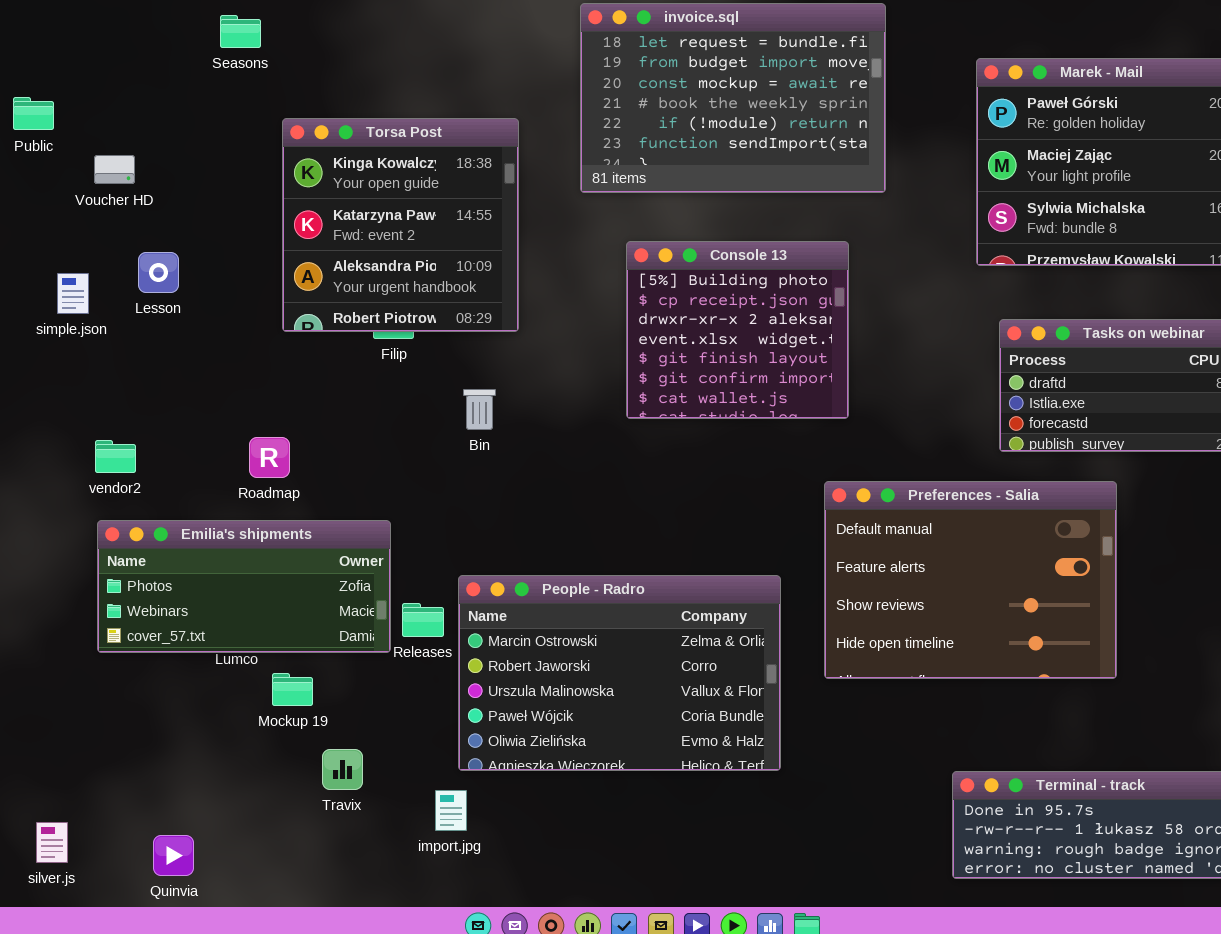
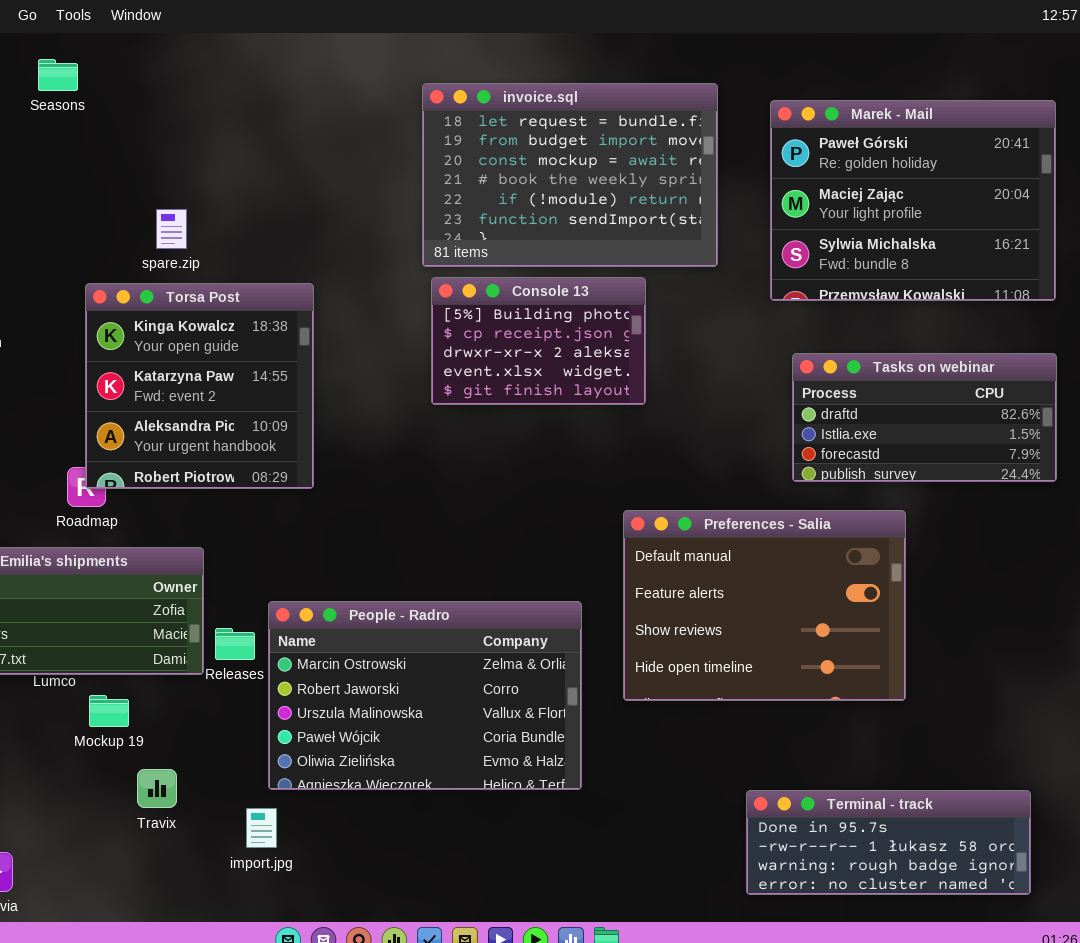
invoice.sql: [580,3,886,193] -> [422,83,718,267], moved
Torsa Post: [282,118,519,332] -> [85,283,314,489], moved
Console 13: [626,241,849,419] -> [431,277,646,405], resized

